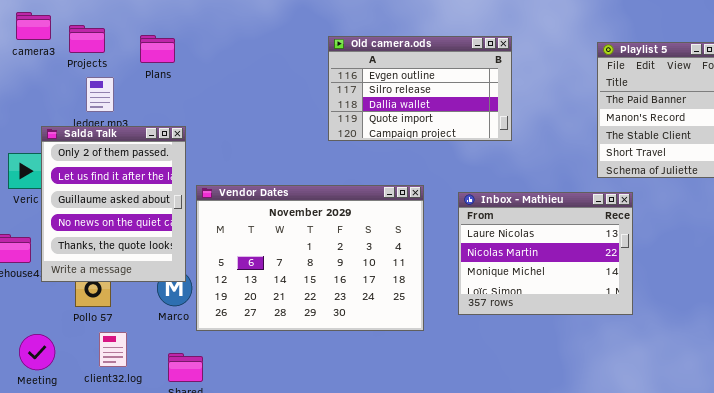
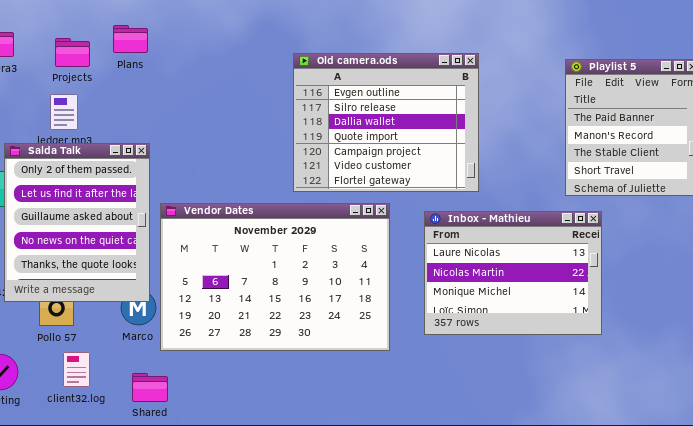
Projects: [69,25,105,53] -> [55,38,90,67], moved
Plans: [140,35,175,63] -> [113,25,148,53], moved
Old camera.ods: [328,36,512,141] -> [293,53,479,192], resized

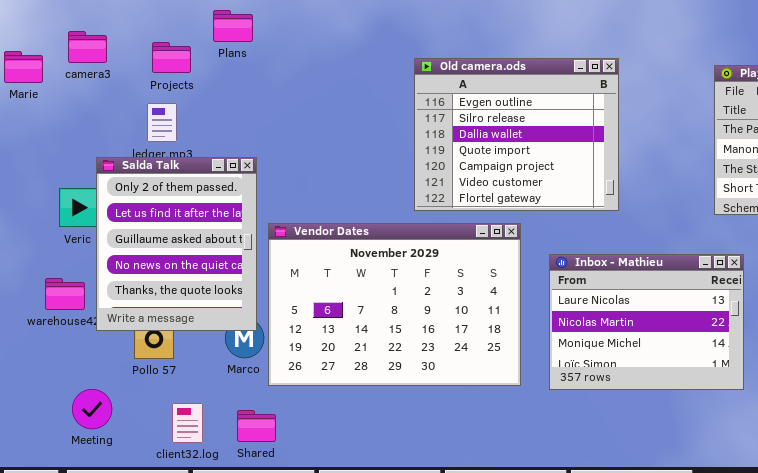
Plans: [113,25,148,53] -> [213,10,253,42], moved
Inbox - Mathieu: [424,211,602,335] -> [549,254,744,390], moved
client32.log: [63,352,90,387] -> [172,403,203,443], moved

